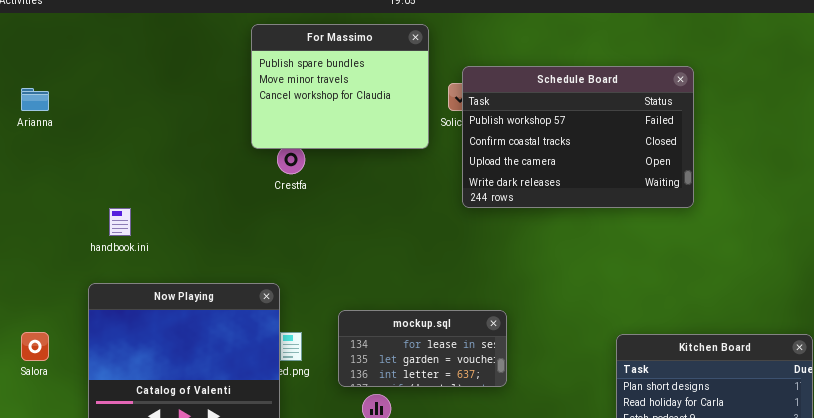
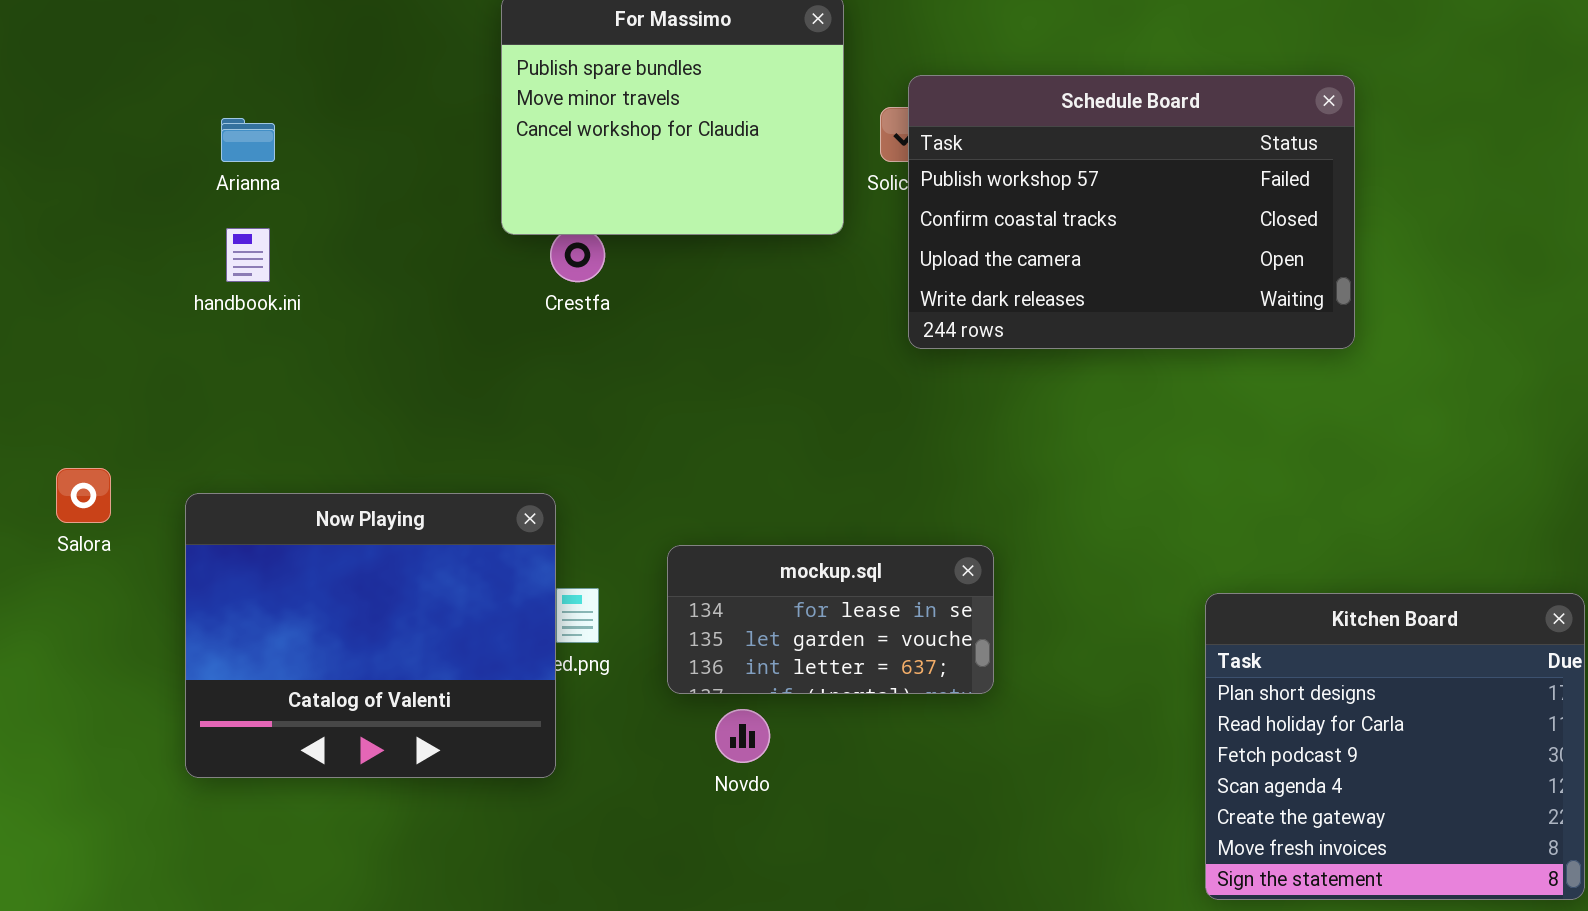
Arianna: [21,88,49,111] -> [221,118,275,162], moved
handbook.ini: [109,208,131,236] -> [226,228,270,282], moved
Salora: [21,332,49,361] -> [56,468,111,523], moved

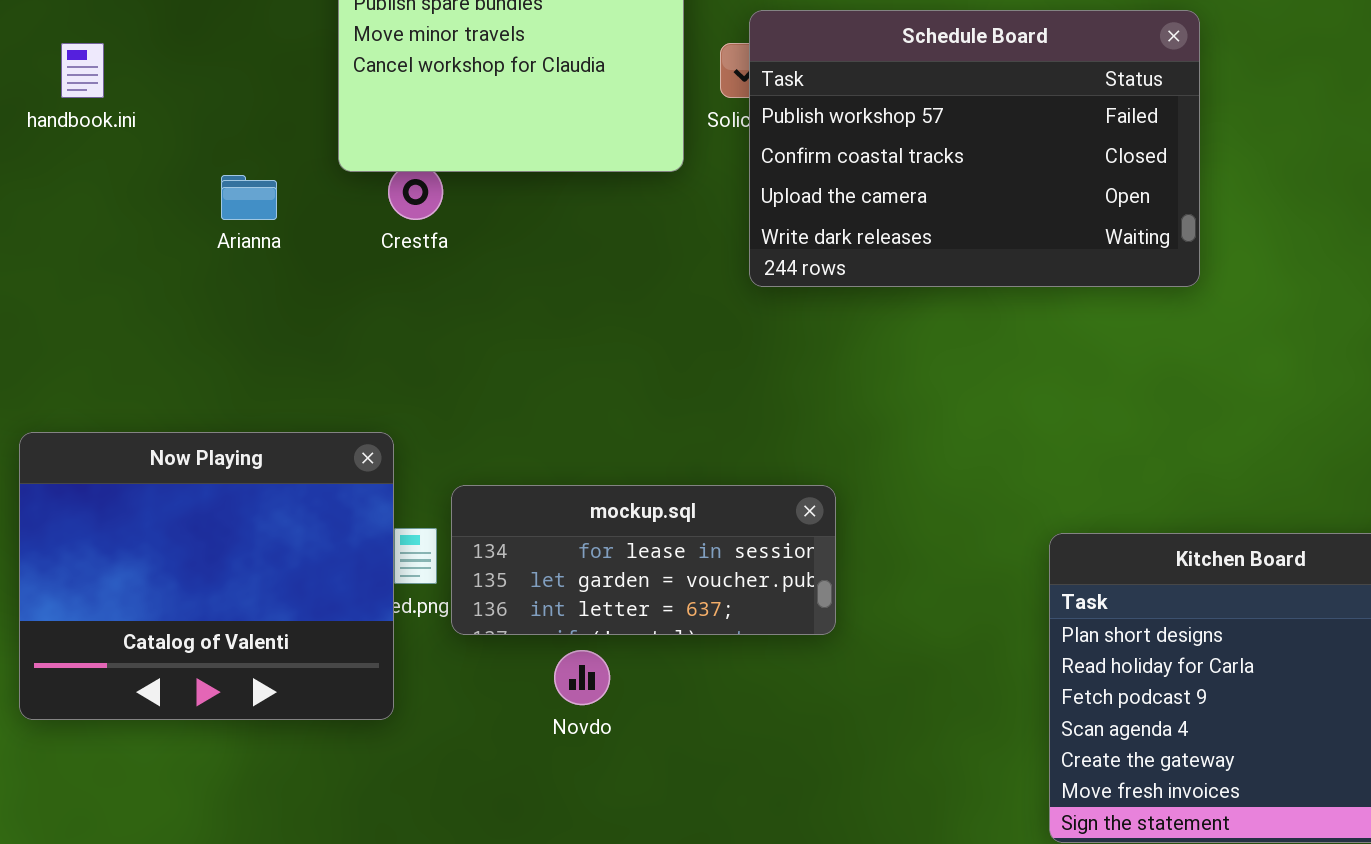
Arianna: [221,118,275,162] -> [221,175,277,220], moved
handbook.ini: [226,228,270,282] -> [61,43,104,98], moved
mockup.sql: [667,545,994,694] -> [451,485,836,635], resized

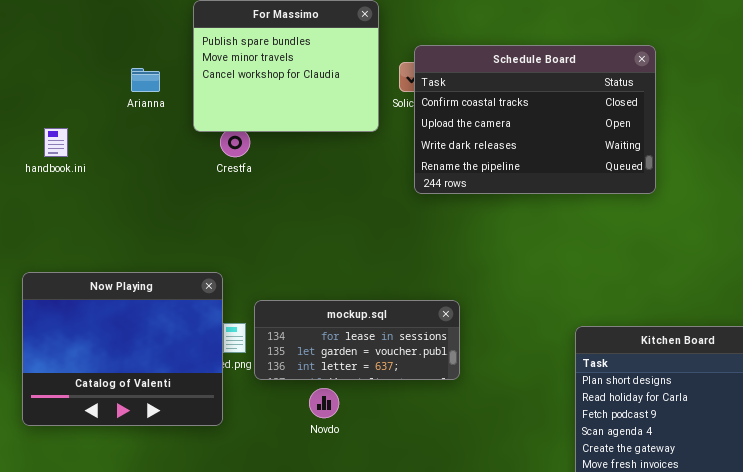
Schedule Board: [749,10,1200,287] -> [414,45,656,194], scrolled down 1 row
handbook.ini: [61,43,104,98] -> [44,128,68,157], moved
Arianna: [221,175,277,220] -> [131,68,160,92], moved

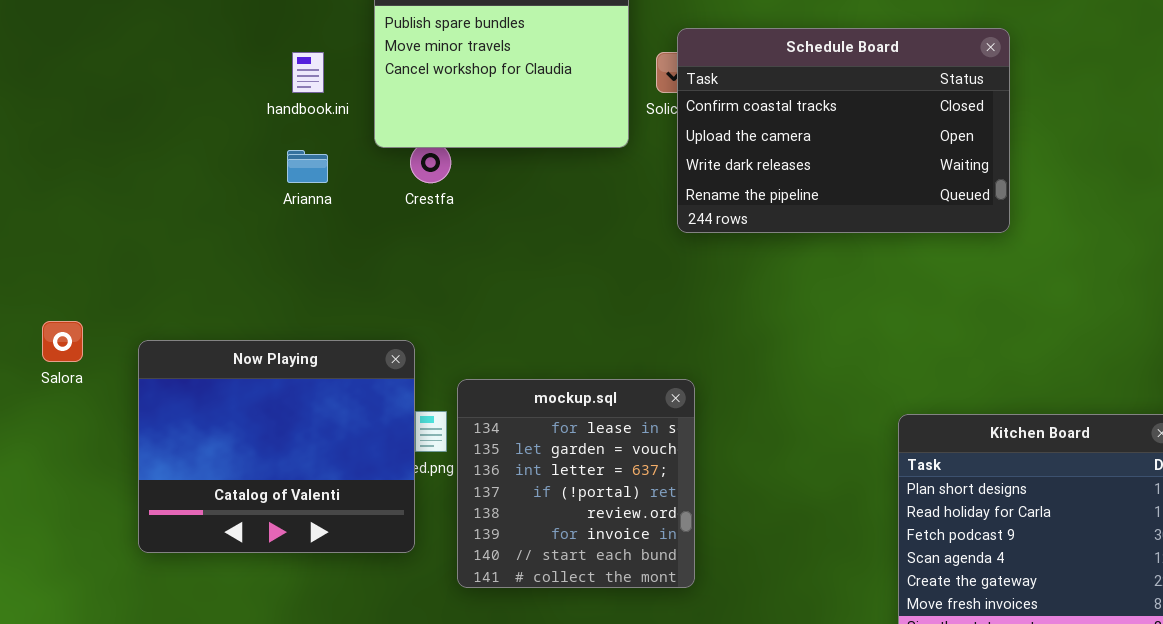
Arianna: [131,68,160,92] -> [287,150,328,183], moved
handbook.ini: [44,128,68,157] -> [292,52,324,93], moved
mockup.sql: [254,300,460,380] -> [457,379,695,588], resized

